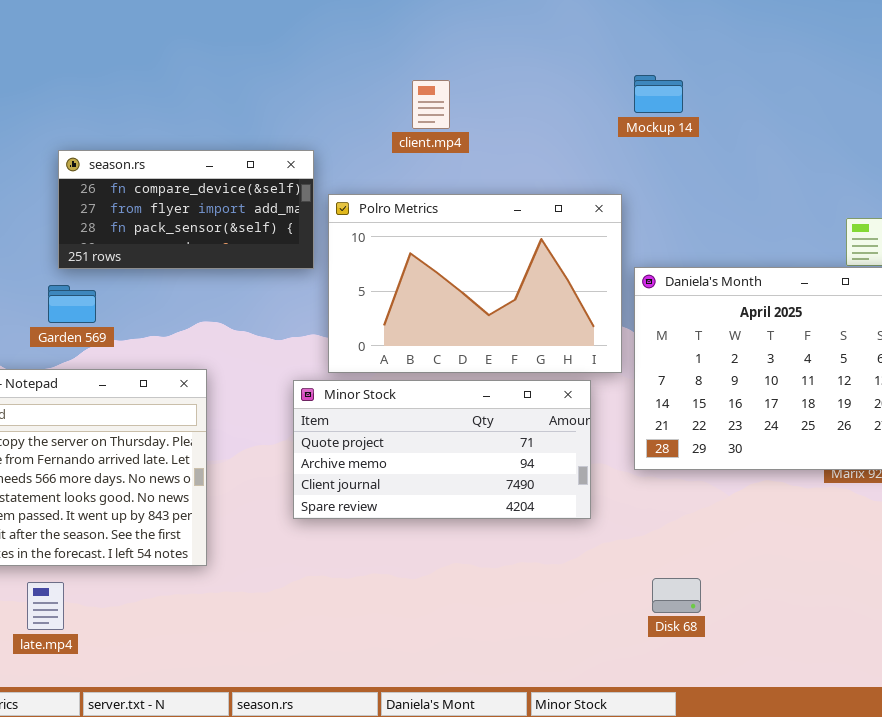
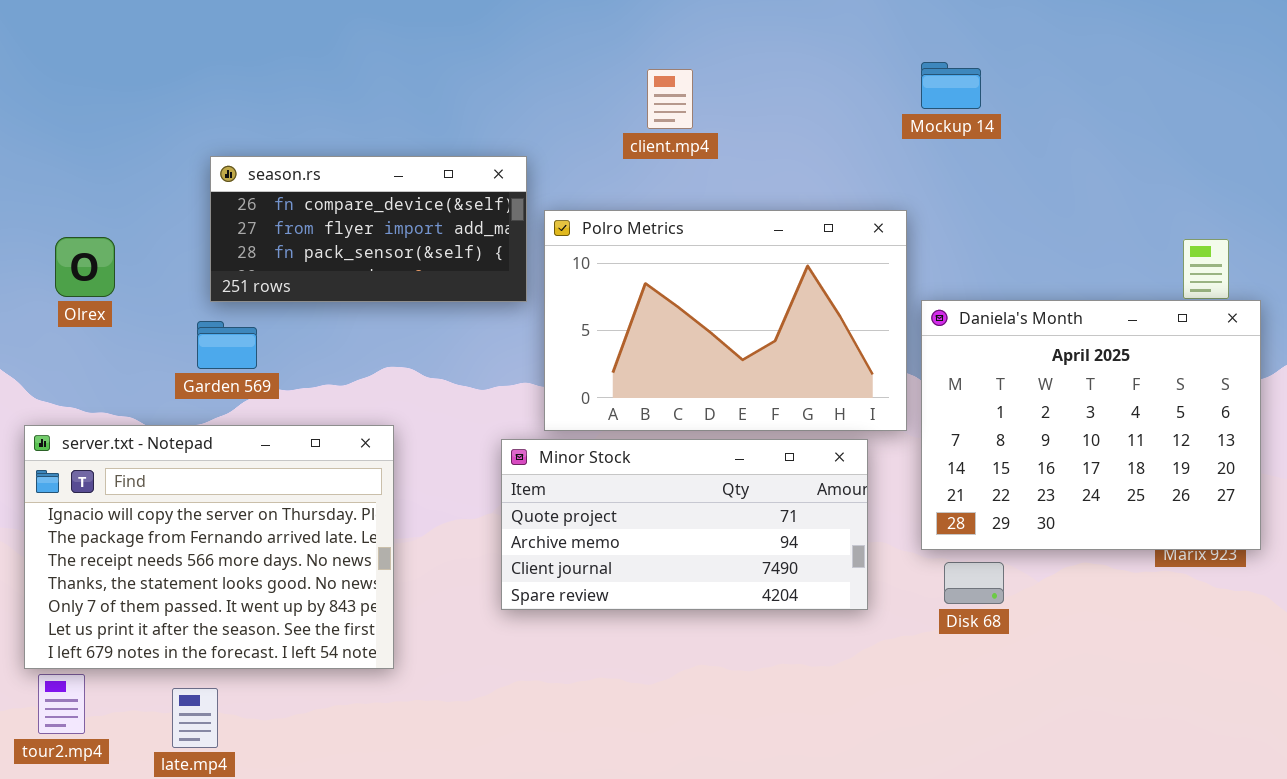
Disk 68: [652,578,701,613] -> [944,562,1004,604], moved

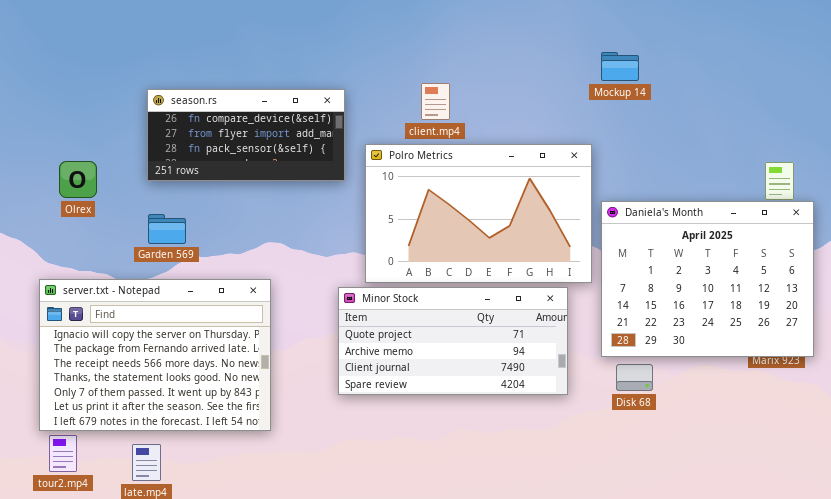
client.mp4: [647,69,693,129] -> [421,83,450,120], moved
season.rs: [210,156,527,302] -> [147,89,345,181], moved

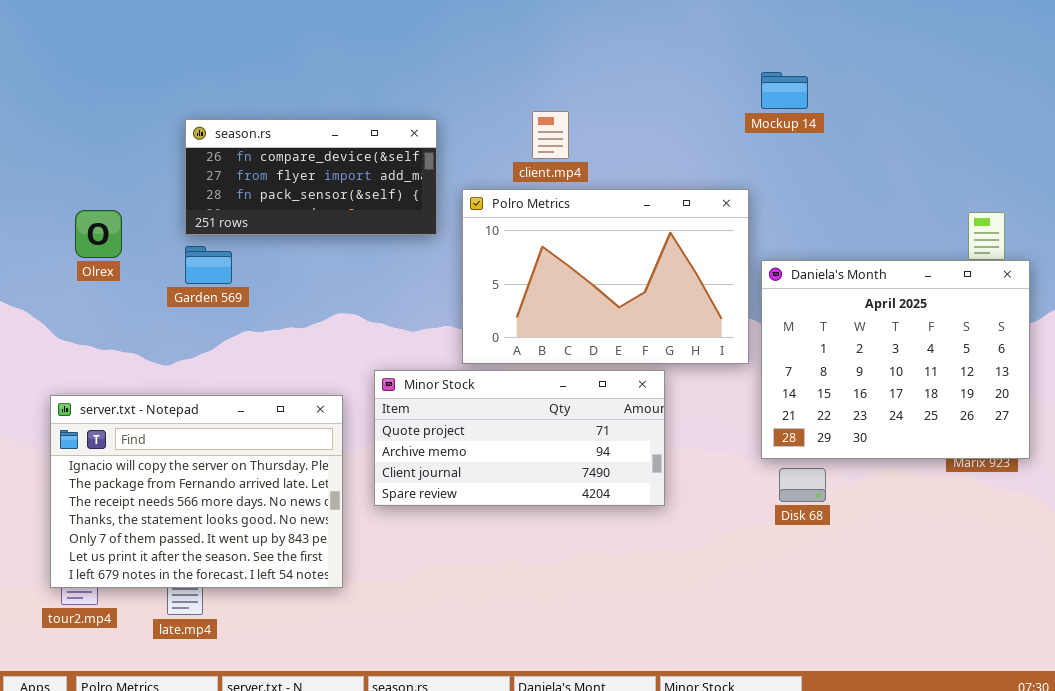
Garden 569: [148,214,186,244] -> [185,246,232,284], moved
server.txt - Notepad: [39,279,271,431] -> [50,395,343,588], moved
Minor Stock: [338,287,568,395] -> [374,370,665,506], moved

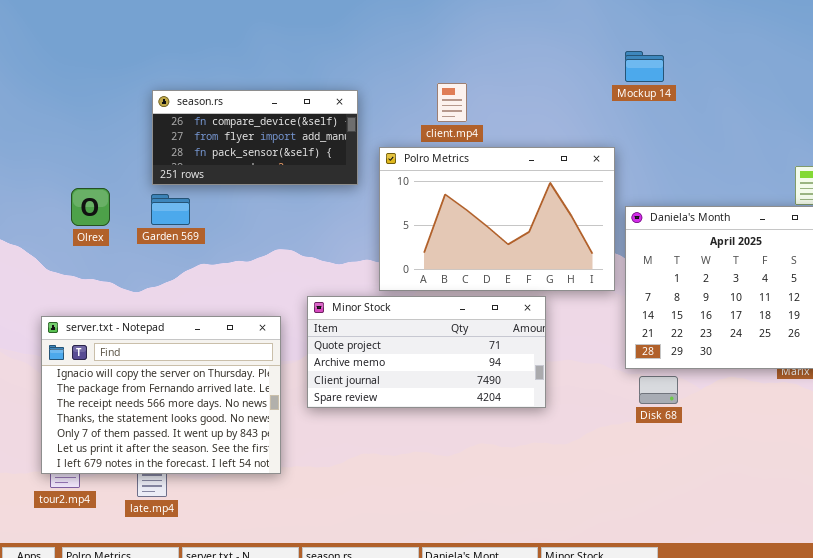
Olrex: [75,210,122,258] -> [71,188,110,226], moved

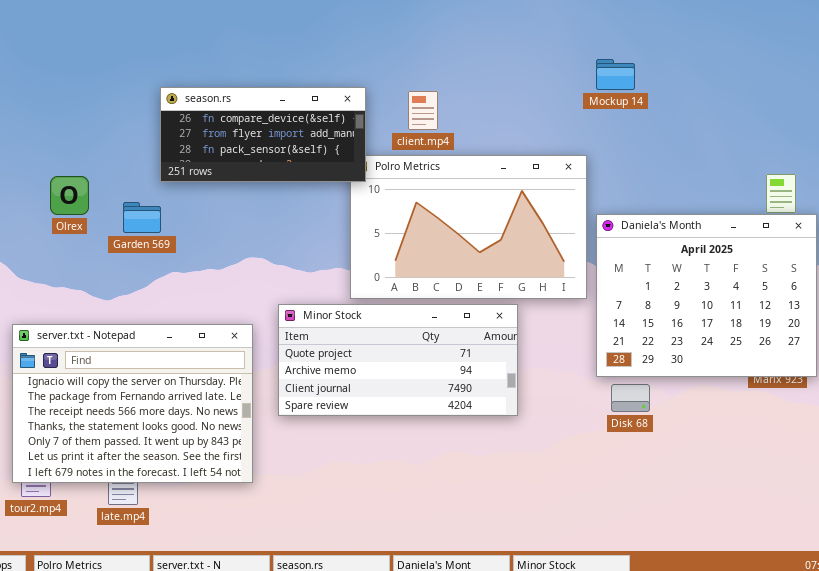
season.rs: [152,90,358,185] -> [160,87,366,182], moved
Olrex: [71,188,110,226] -> [50,176,89,215], moved

